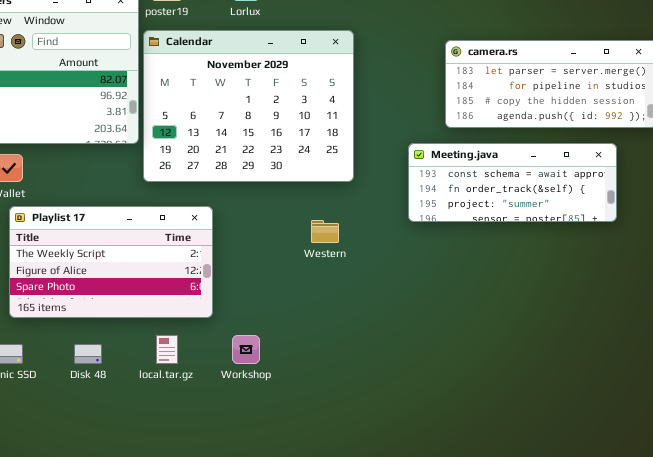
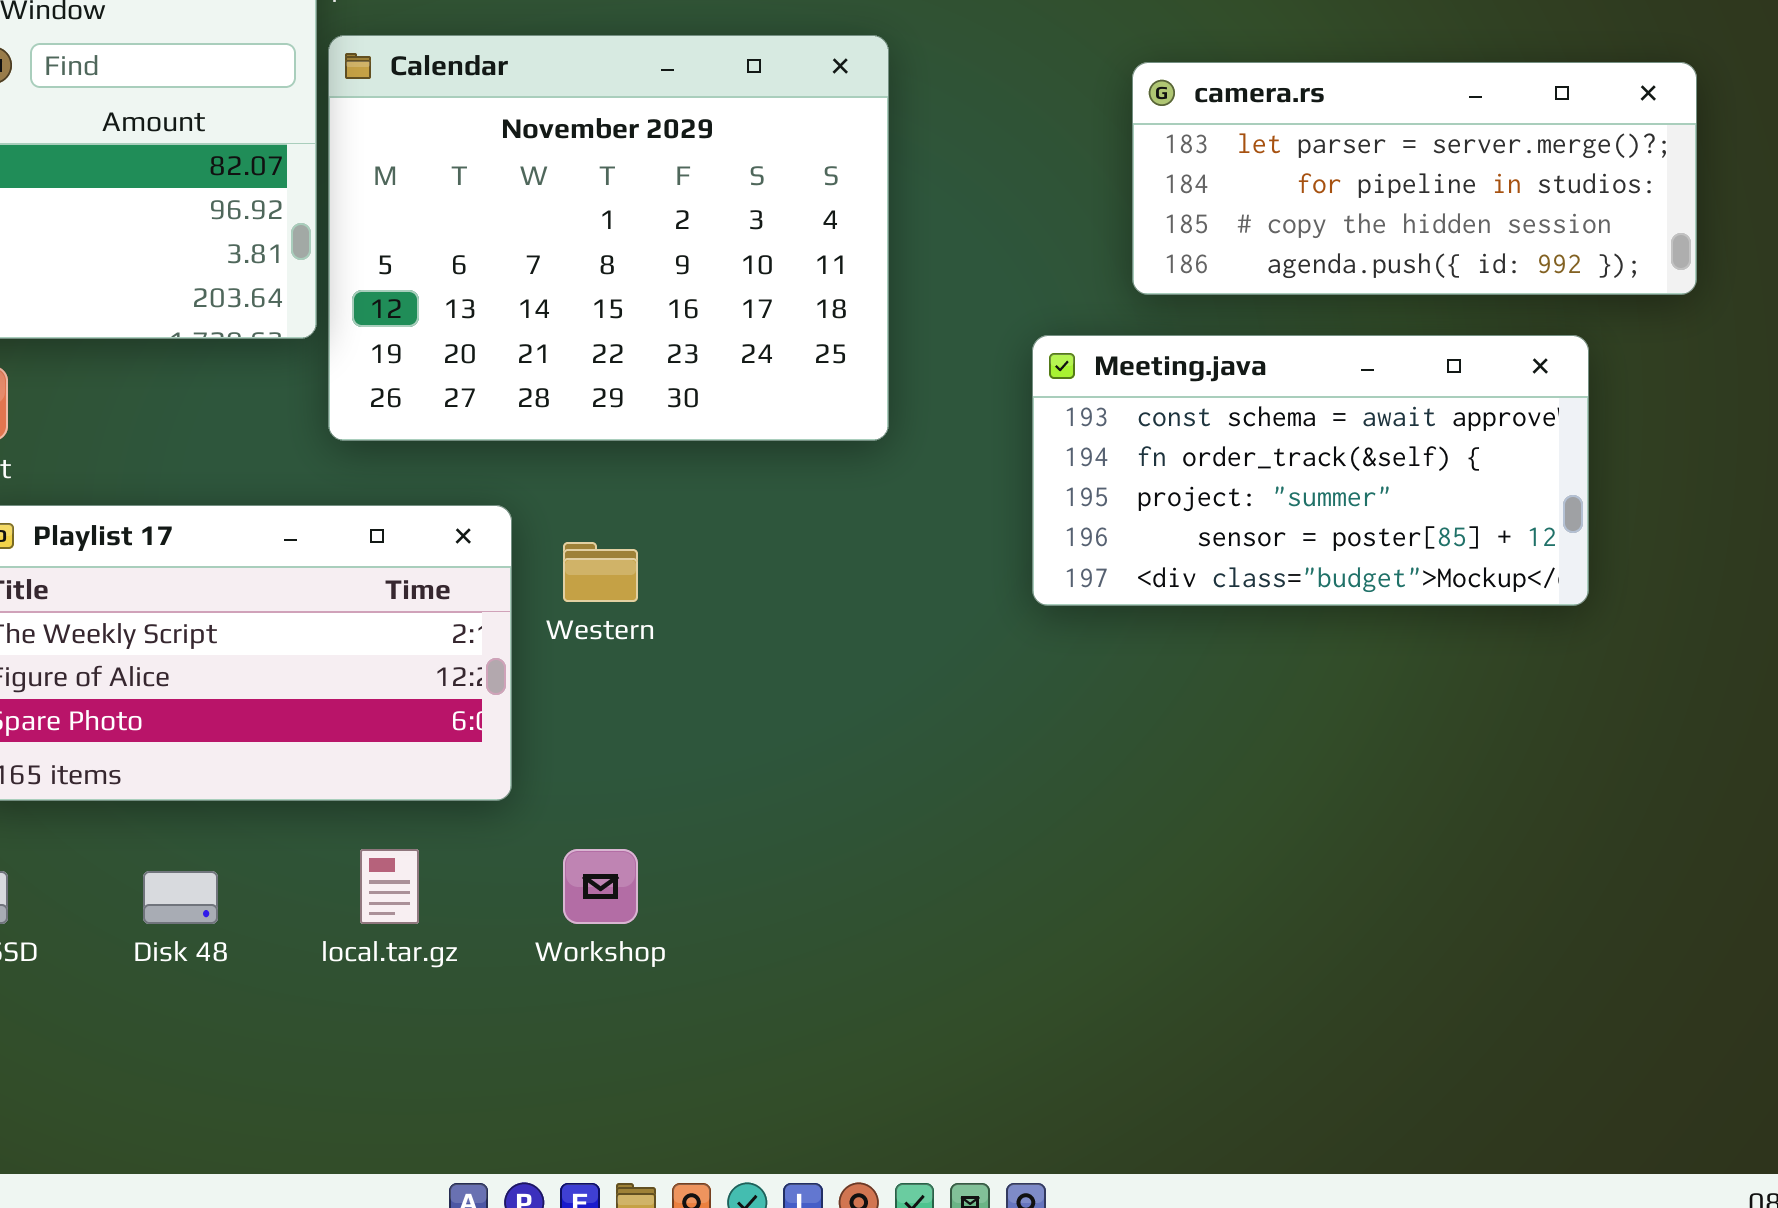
Meeting.java: [408,143,617,222] -> [1032,335,1589,606], resized
Western: [311,220,339,243] -> [563,542,638,602], moved

